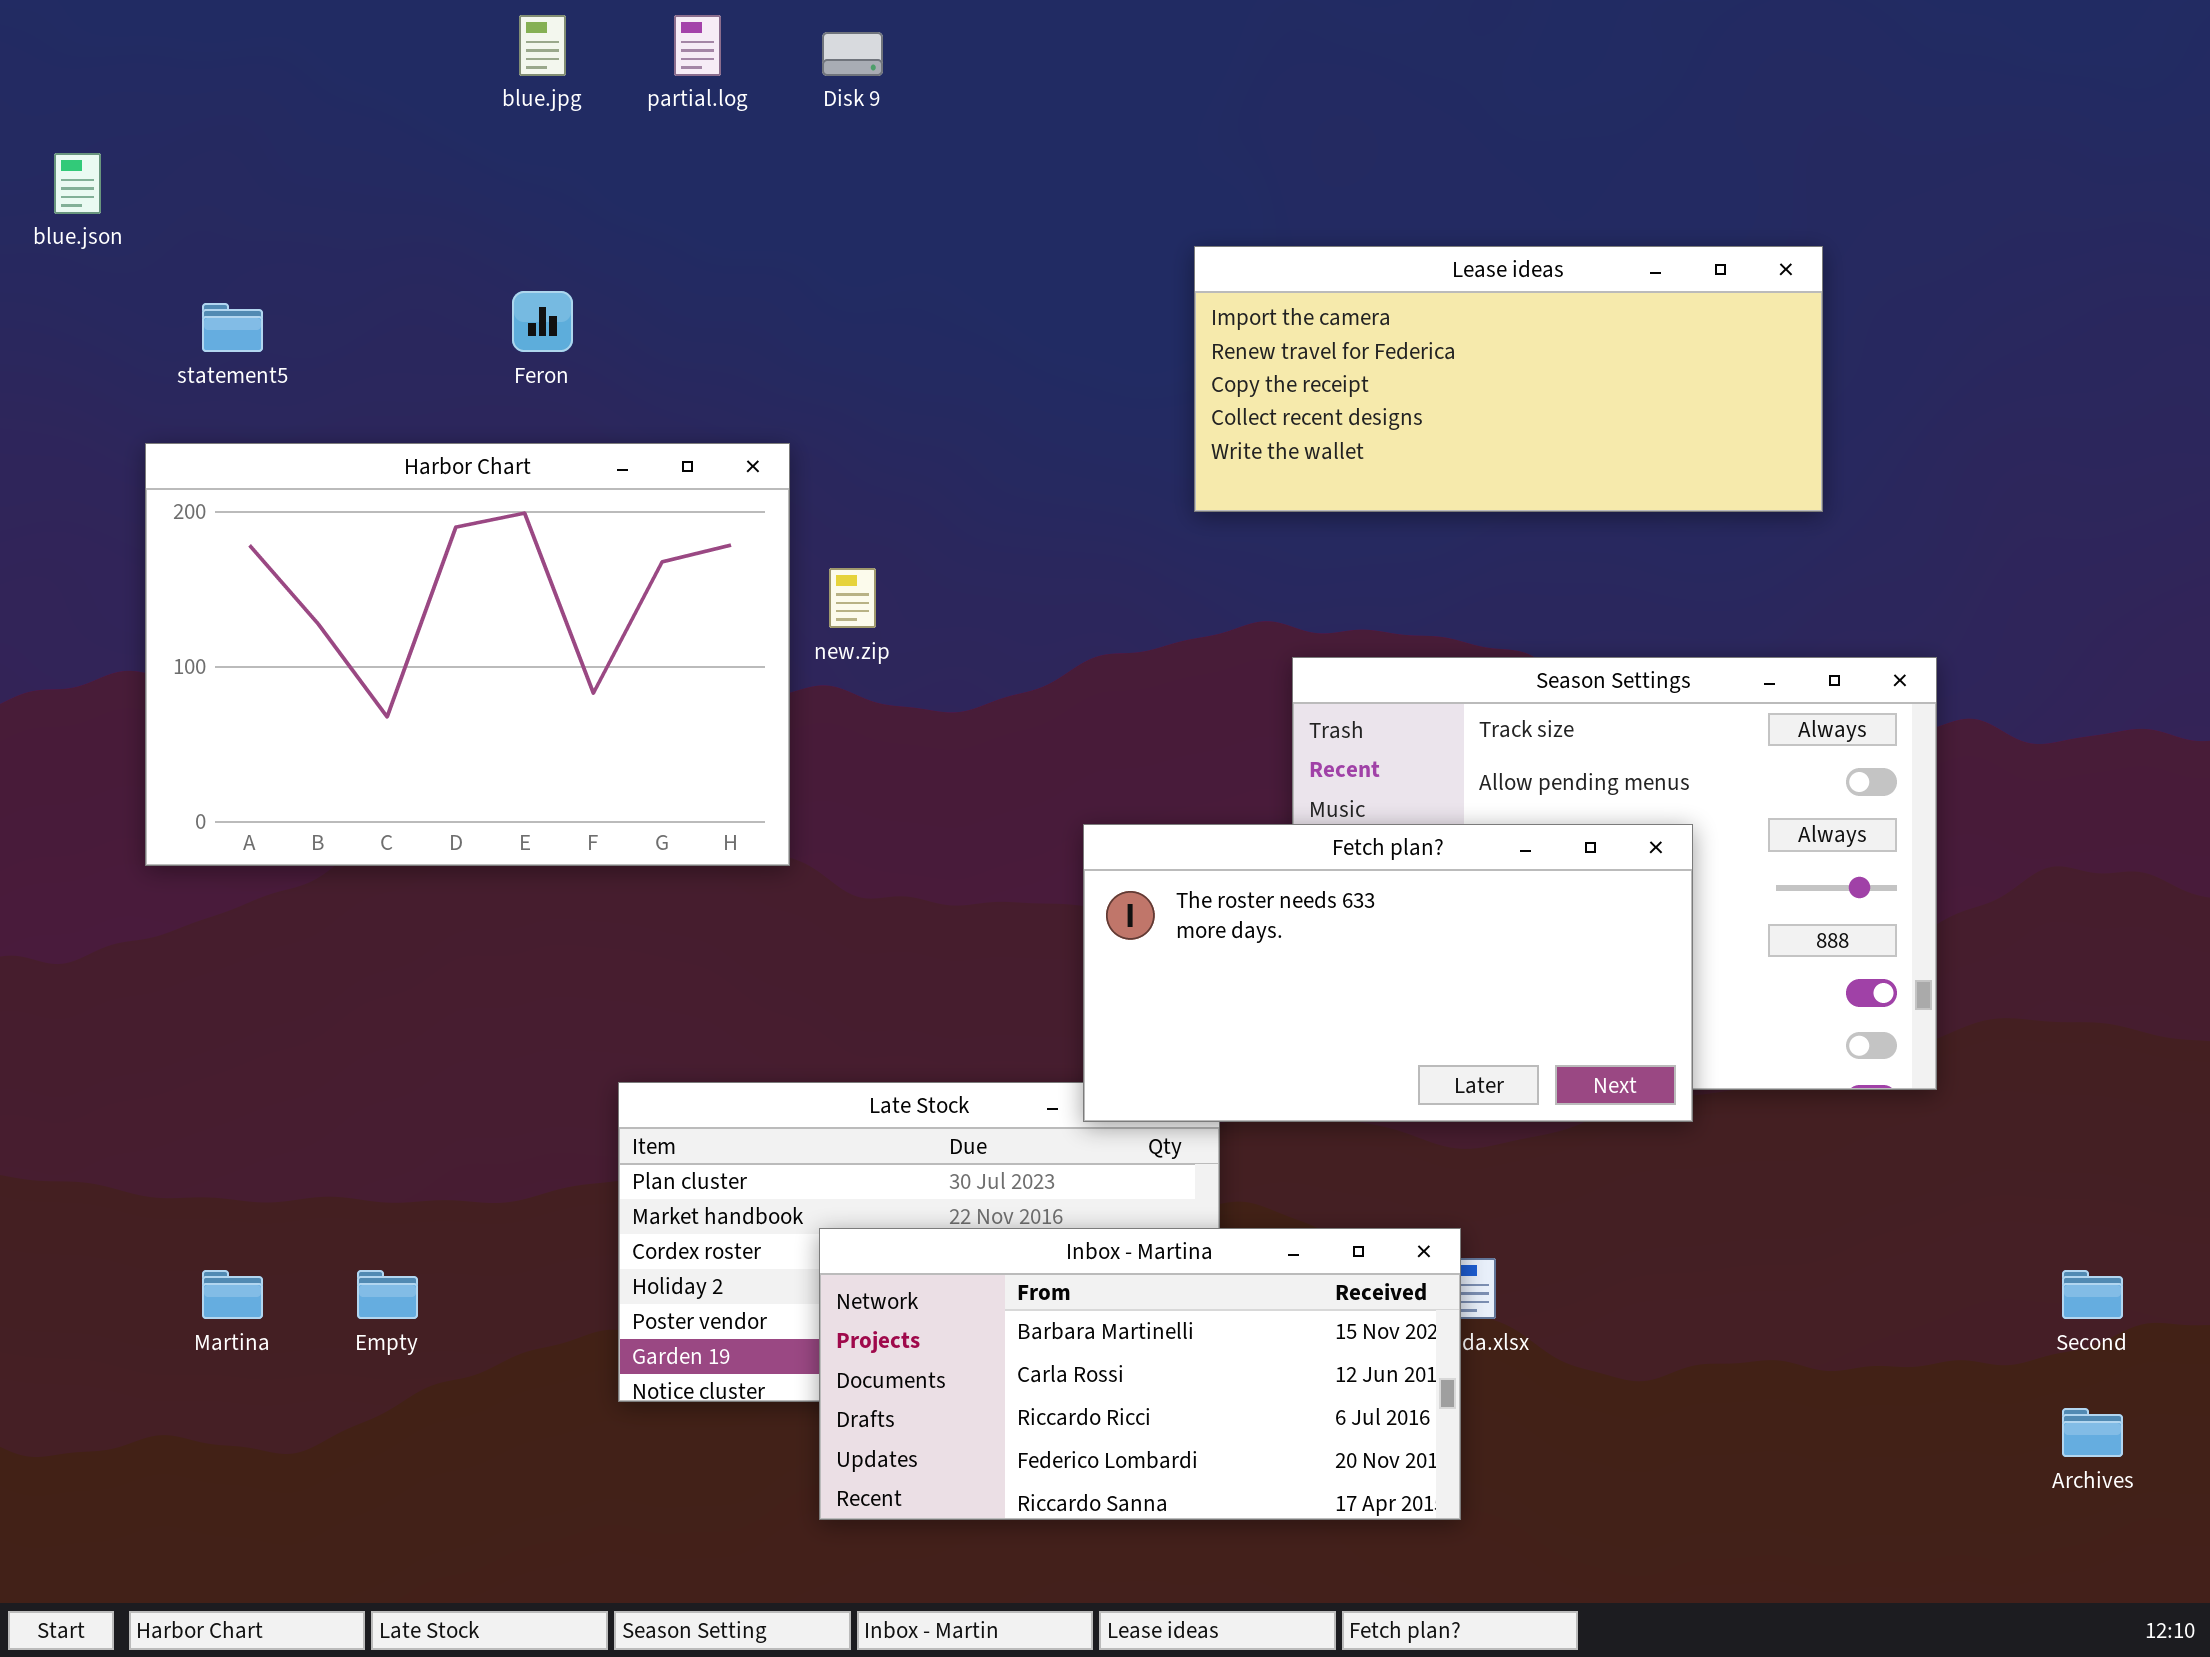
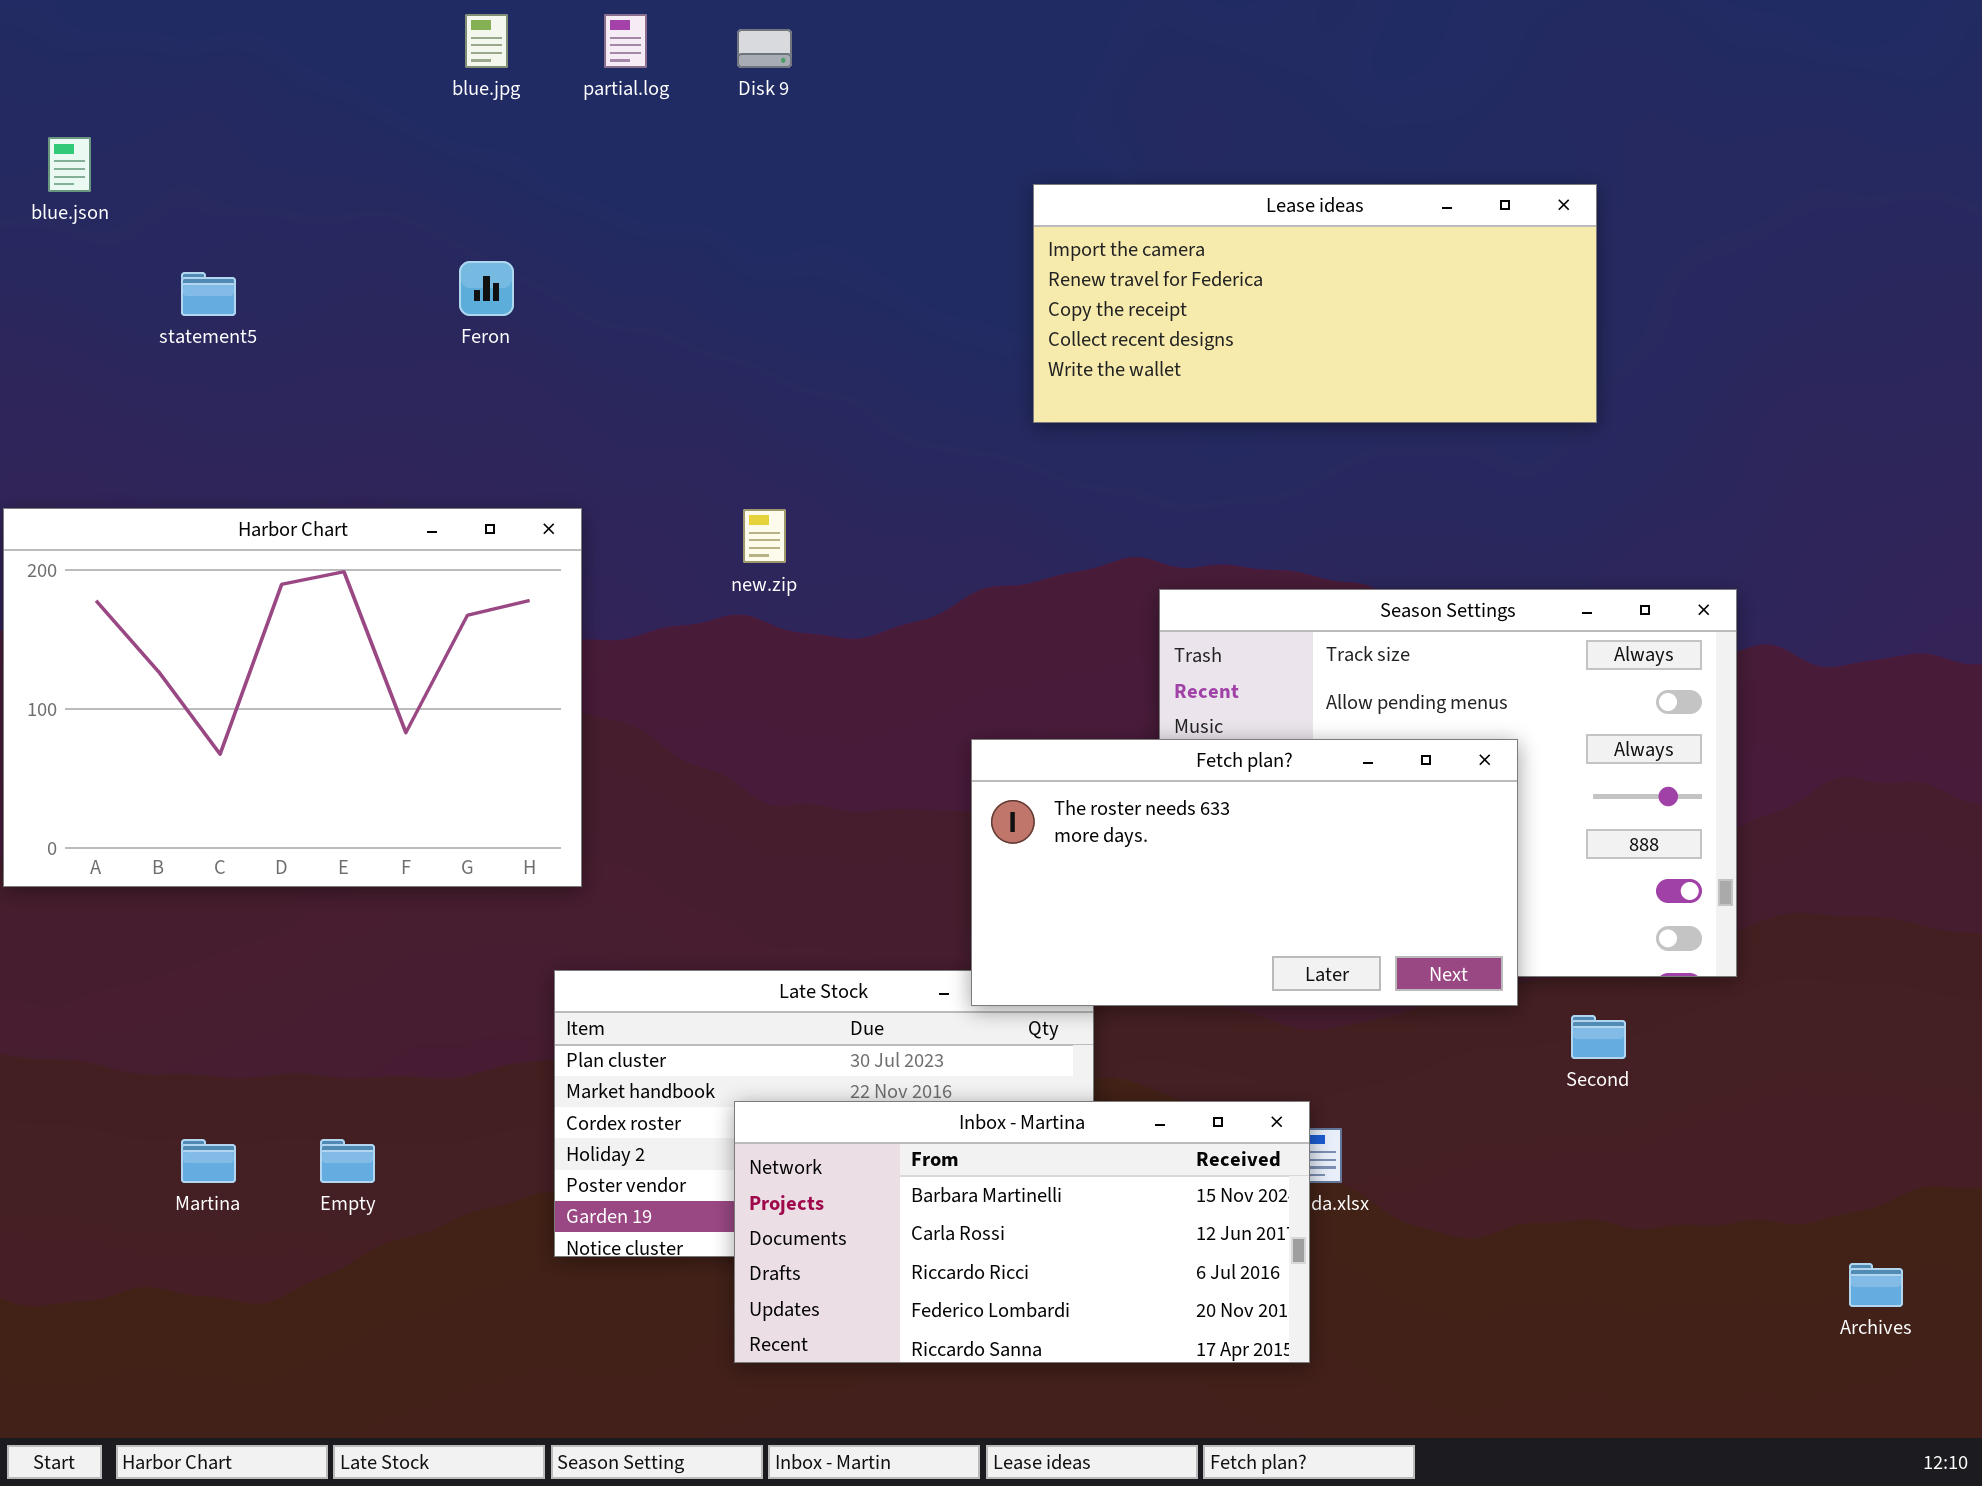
Lease ideas: [1194,246,1823,512] -> [1033,184,1597,423], moved
Harbor Chart: [145,443,790,866] -> [3,508,582,887], moved
Second: [2062,1270,2123,1319] -> [1571,1015,1626,1059], moved

